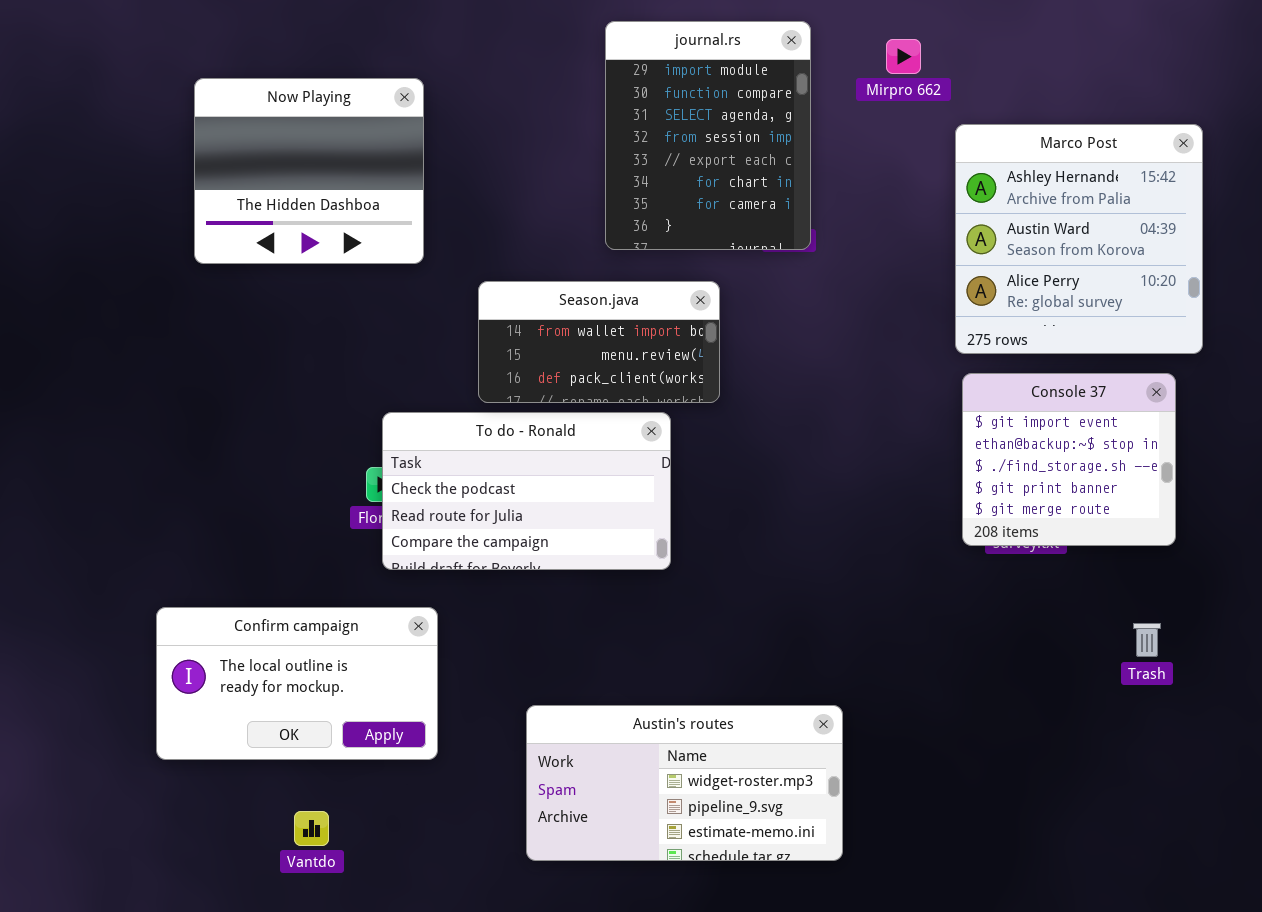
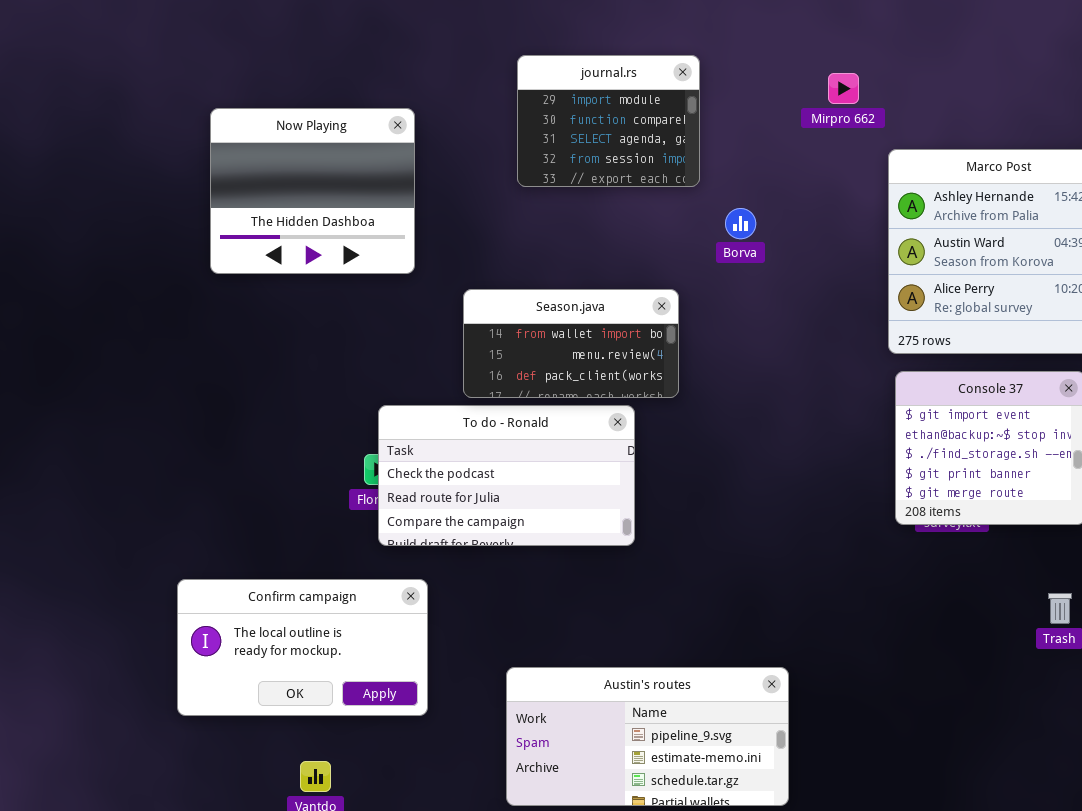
journal.rs: [605,21,811,250] -> [517,55,700,187], moved, resized
Austin's routes: [526,705,843,861] -> [506,667,789,806], scrolled down 1 row

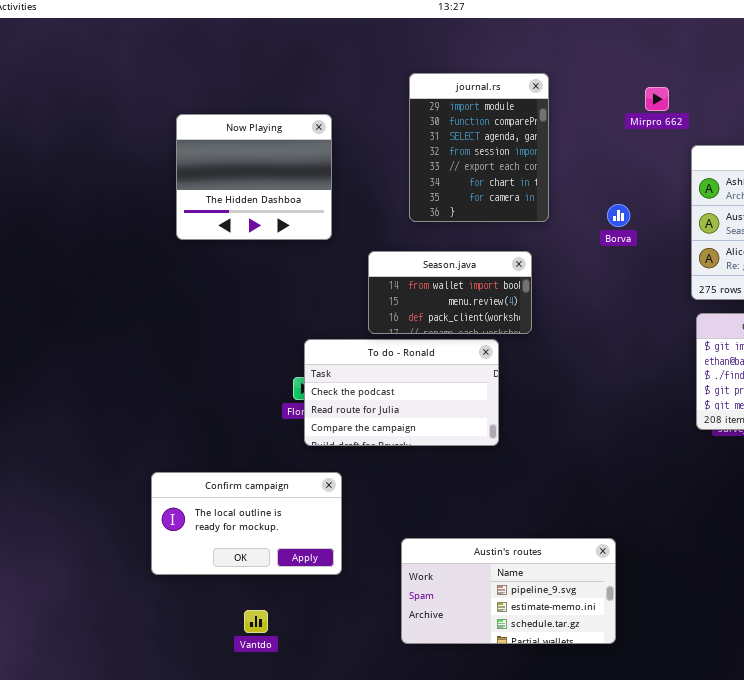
journal.rs: [517,55,700,187] -> [409,73,549,222], resized
Borva: [725,208,756,239] -> [607,204,630,227], moved

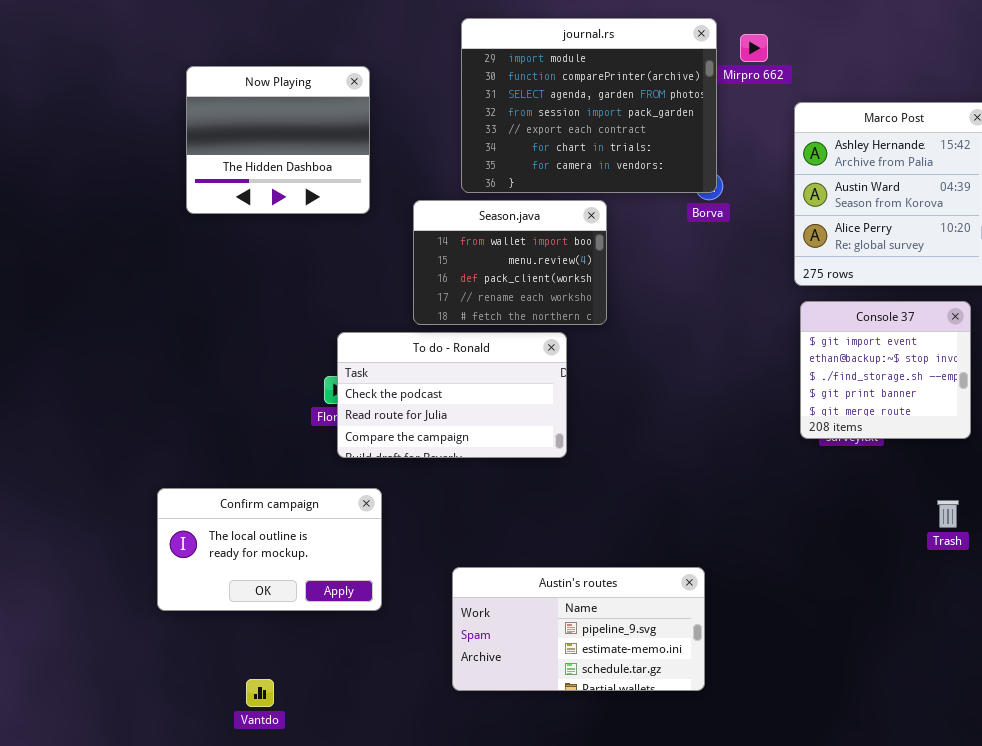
journal.rs: [409,73,549,222] -> [461,18,717,193], resized
Season.java: [368,251,532,334] -> [413,200,607,325], resized
Vantdo: [244,610,268,633] -> [246,679,274,707], moved

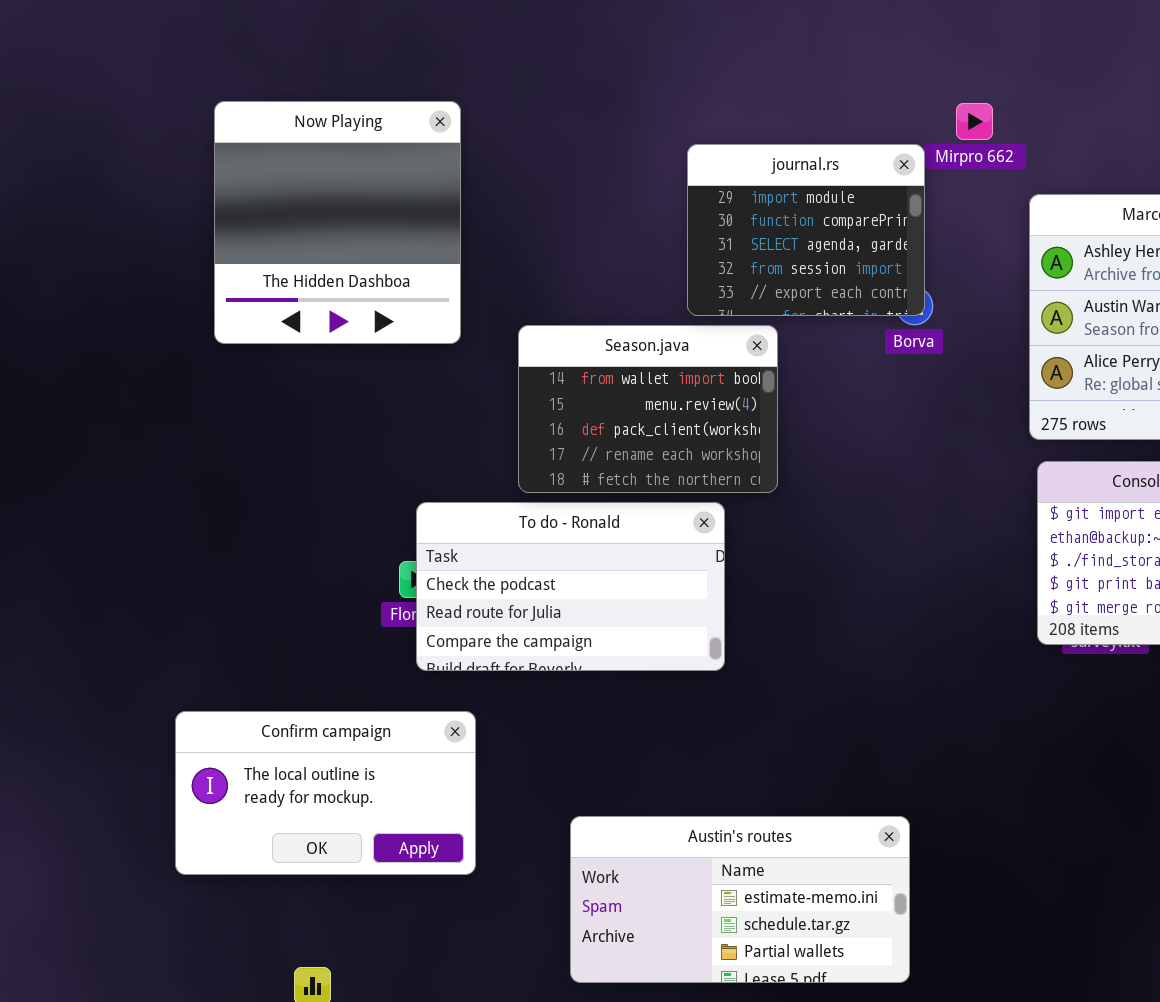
journal.rs: [461,18,717,193] -> [687,144,925,316], resized
Now Playing: [186,66,370,214] -> [214,101,461,344], resized
Austin's routes: [452,567,705,691] -> [570,816,910,983], scrolled down 1 row

